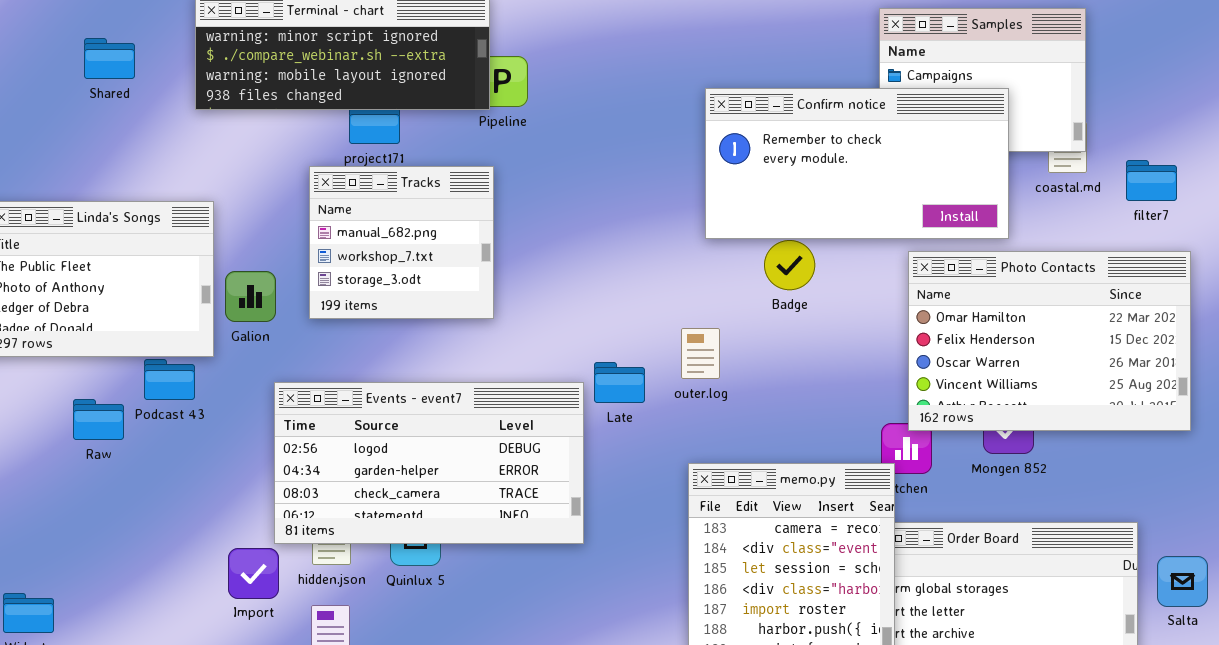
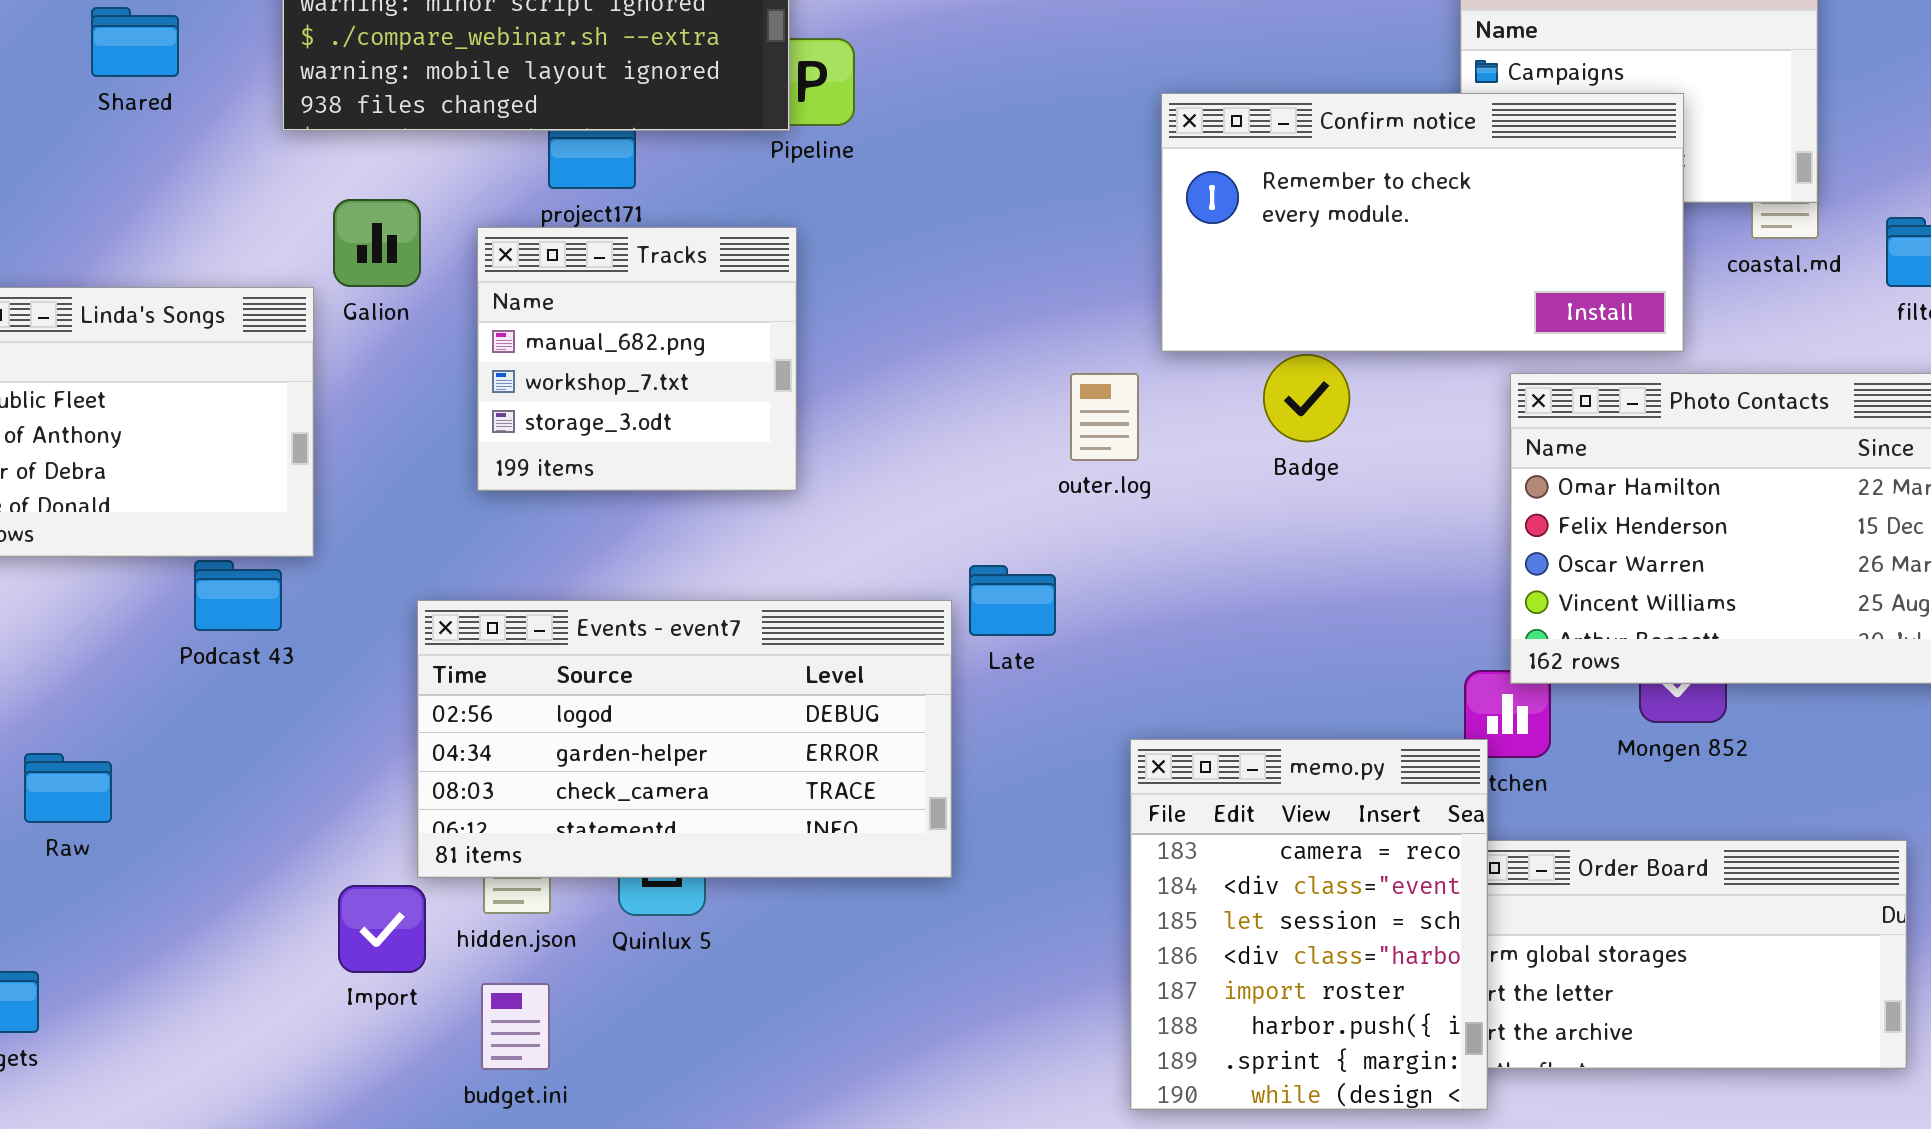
Galion: [225,271,276,322] -> [333,199,421,287], moved
outer.log: [681,328,720,379] -> [1070,373,1139,461], moved
Raw: [73,399,124,440] -> [24,753,112,823], moved

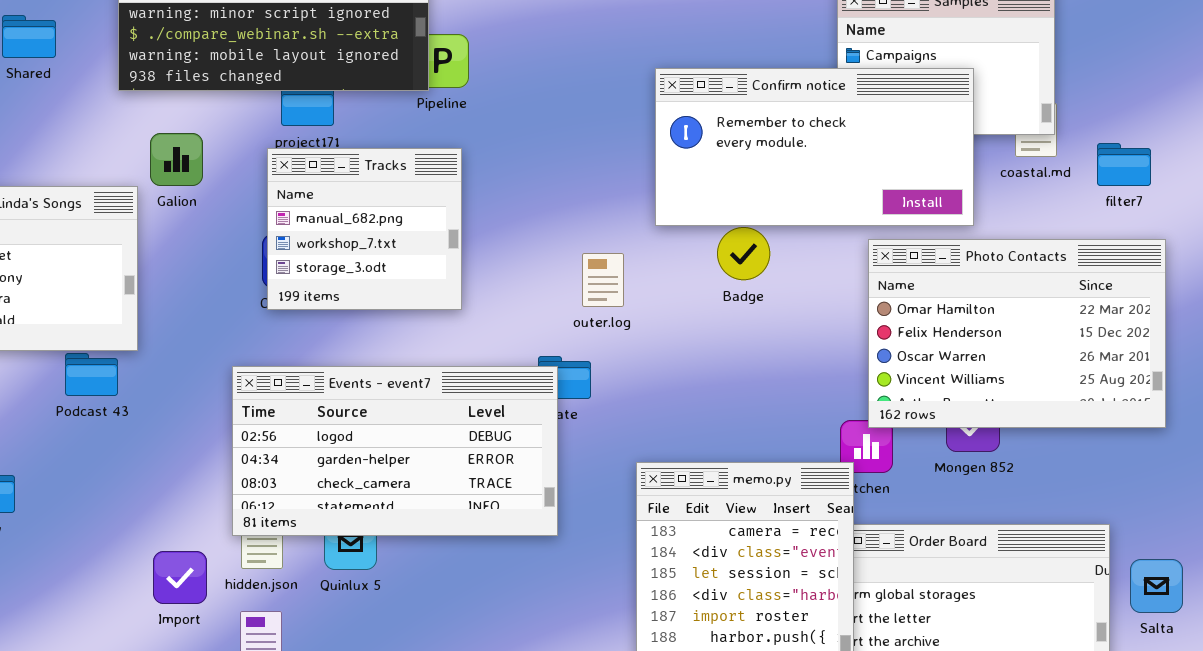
Tracks: [477,227,797,491] -> [267,148,462,310], moved
outer.log: [1070,373,1139,461] -> [582,253,624,307], moved
Events - event7: [417,600,952,878] -> [232,366,558,536], moved

